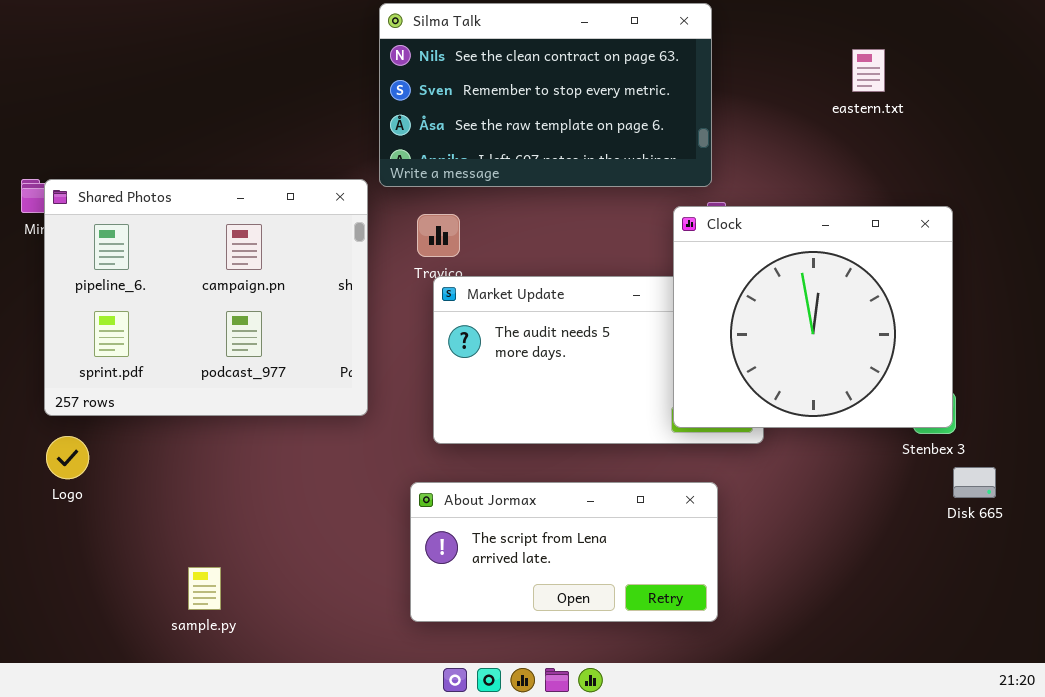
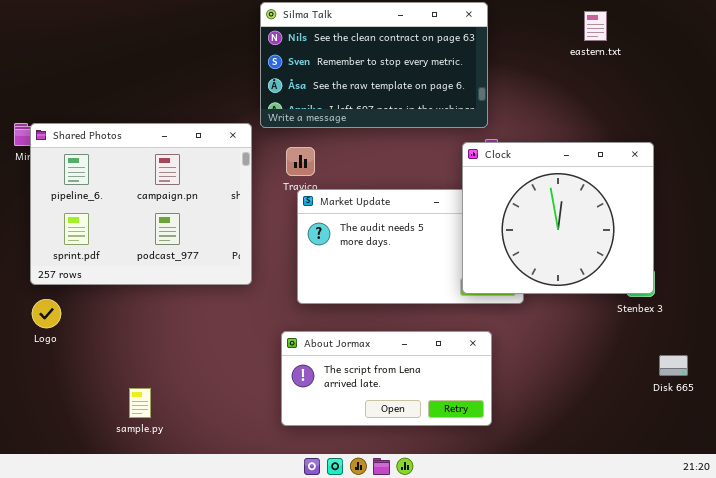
eastern.txt: [852,49,885,92] -> [584,11,607,41], moved
Disk 665: [953,467,996,498] -> [659,355,688,376], moved

